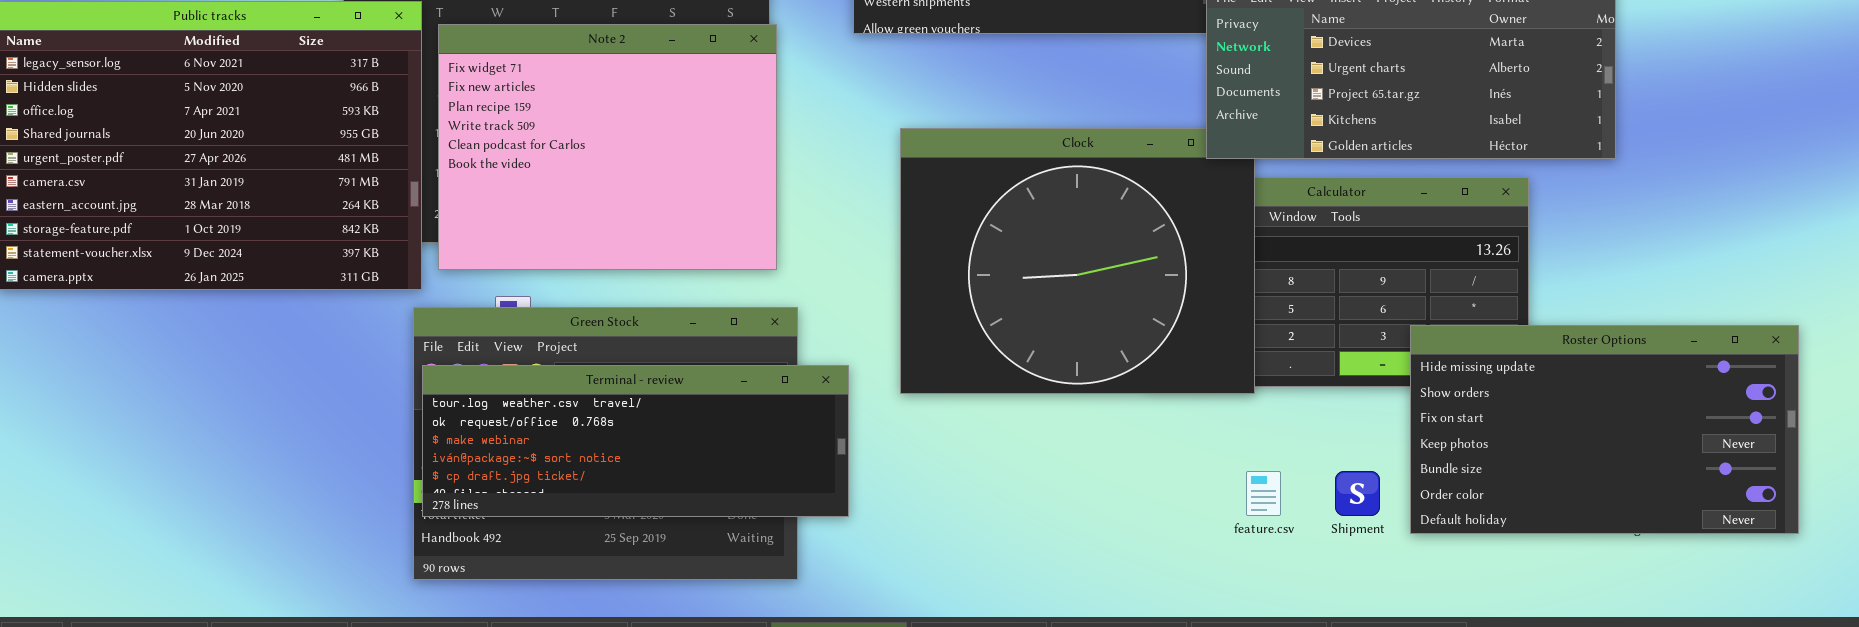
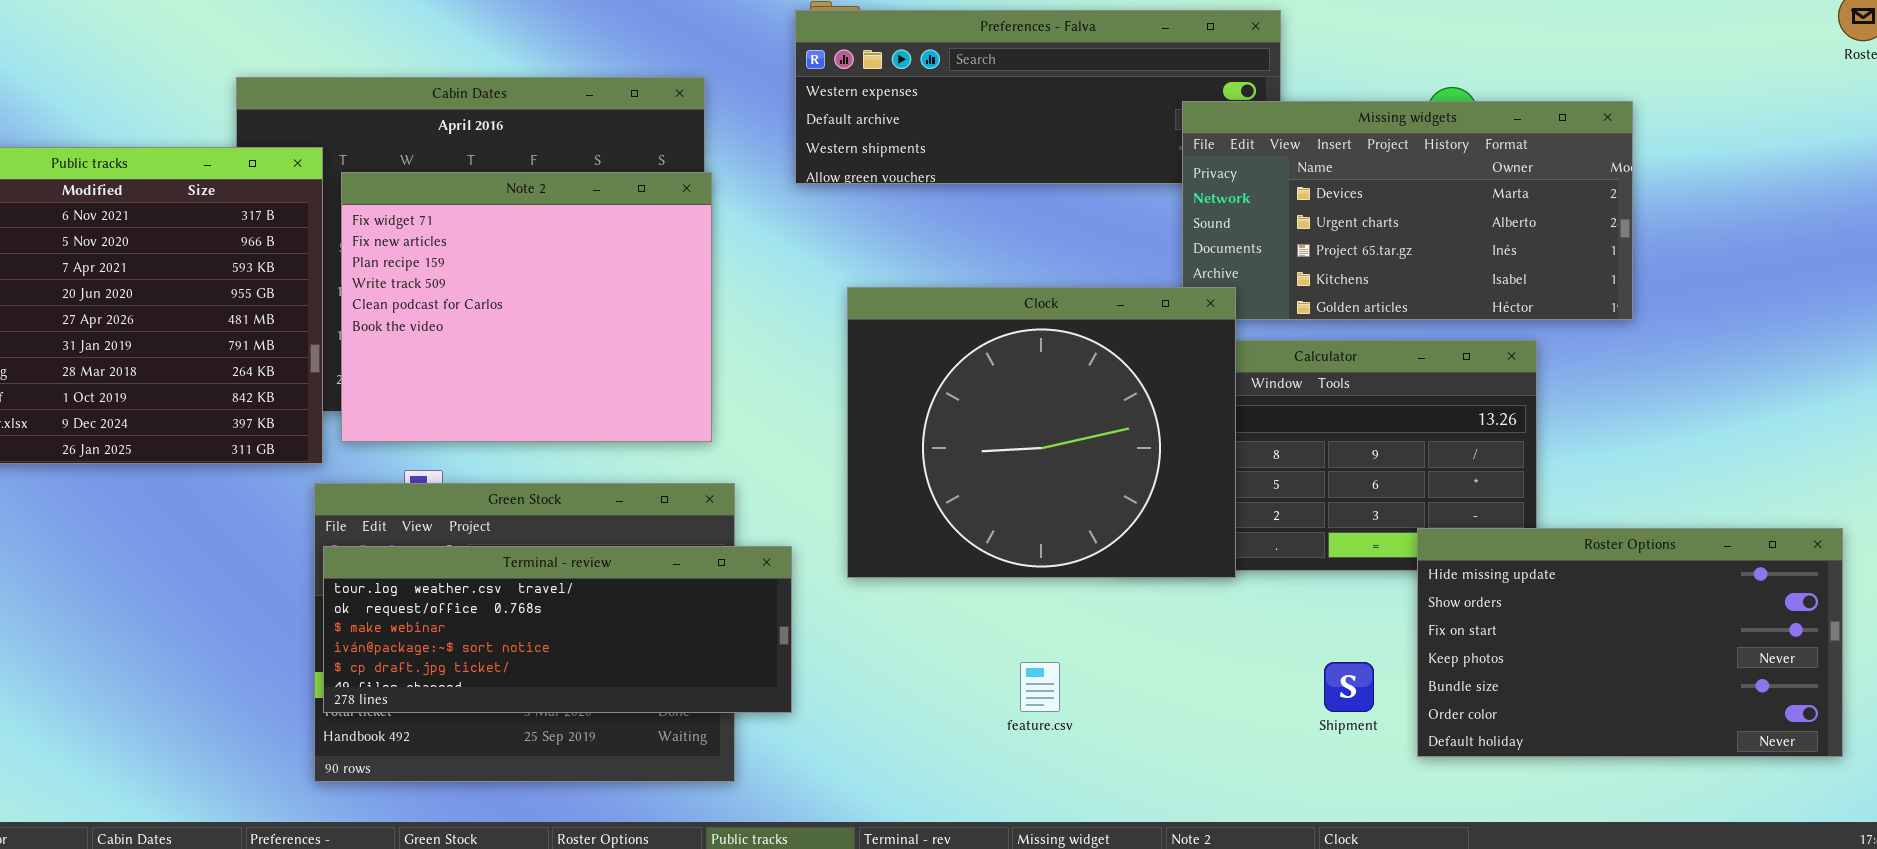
Clock: [900,128,1255,394] -> [847,287,1236,578], raised
Roster Options: [1410,325,1799,534] -> [1417,528,1843,757], moved
feature.csv: [1246,471,1281,516] -> [1020,662,1060,712], moved

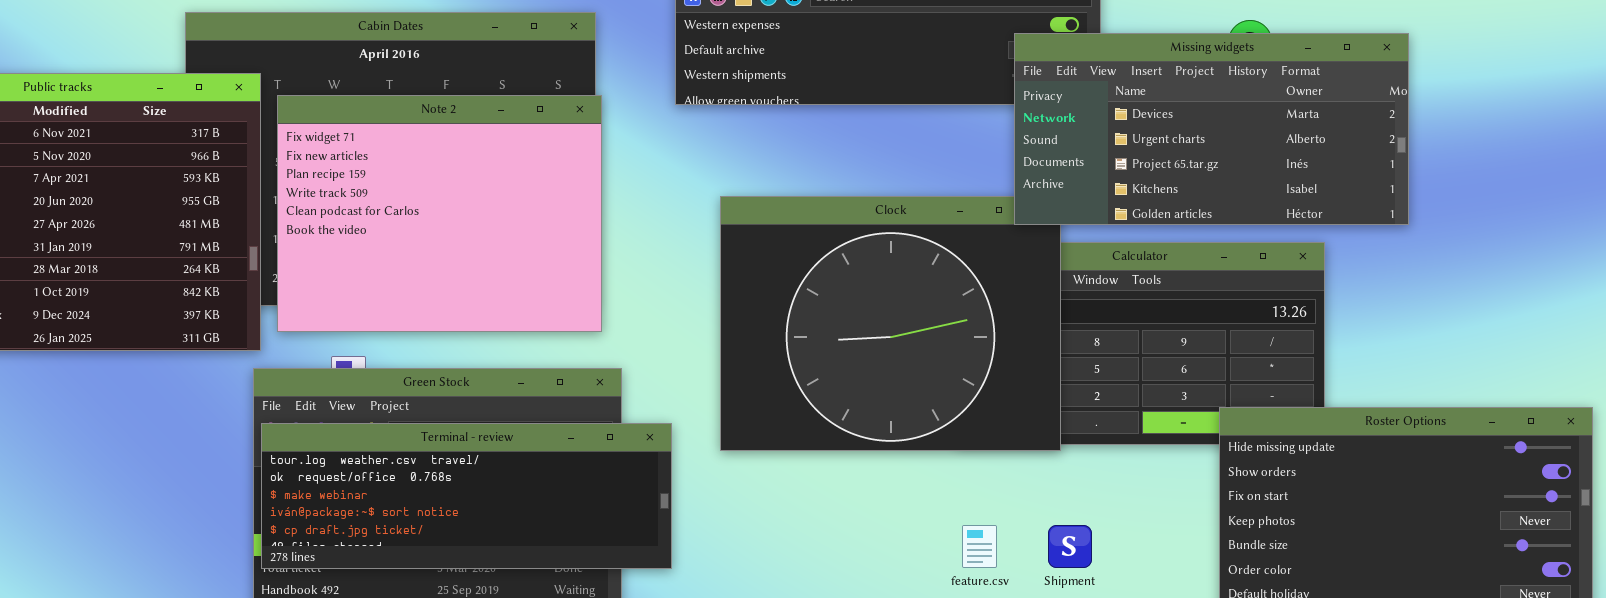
Missing widgets: [1182,101,1633,320] -> [1014,33,1409,225], raised
feature.csv: [1020,662,1060,712] -> [962,525,997,568], moved
Shipment: [1324,662,1374,712] -> [1048,525,1092,568], moved

